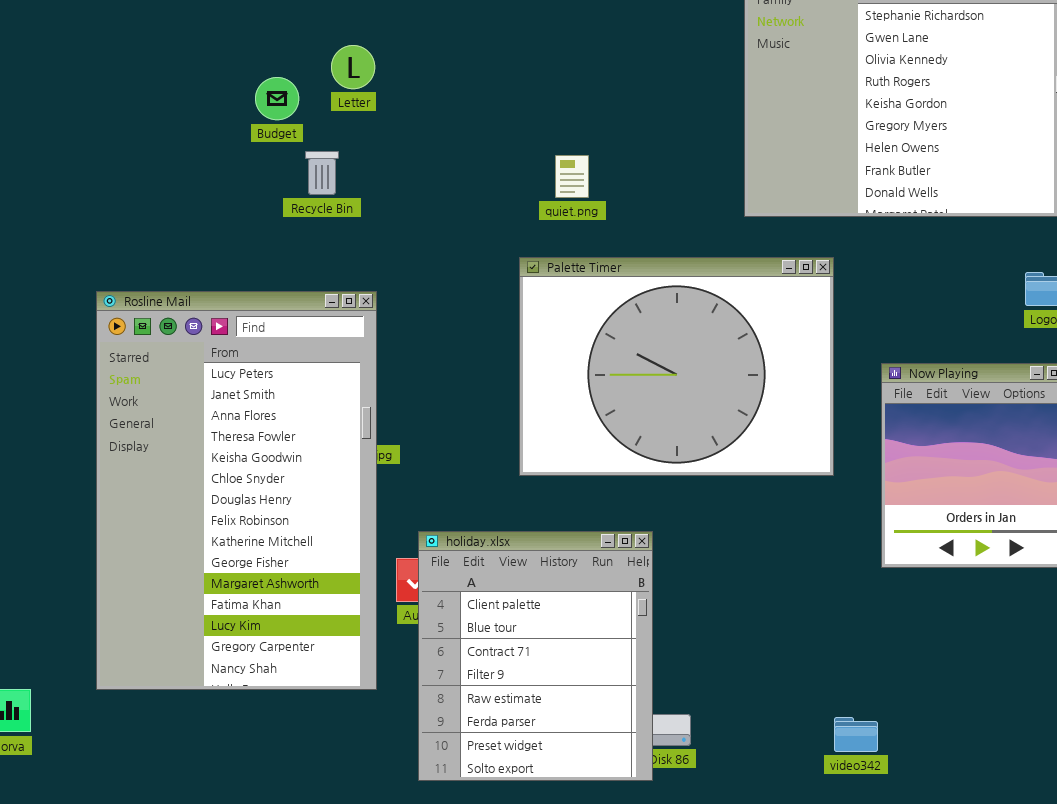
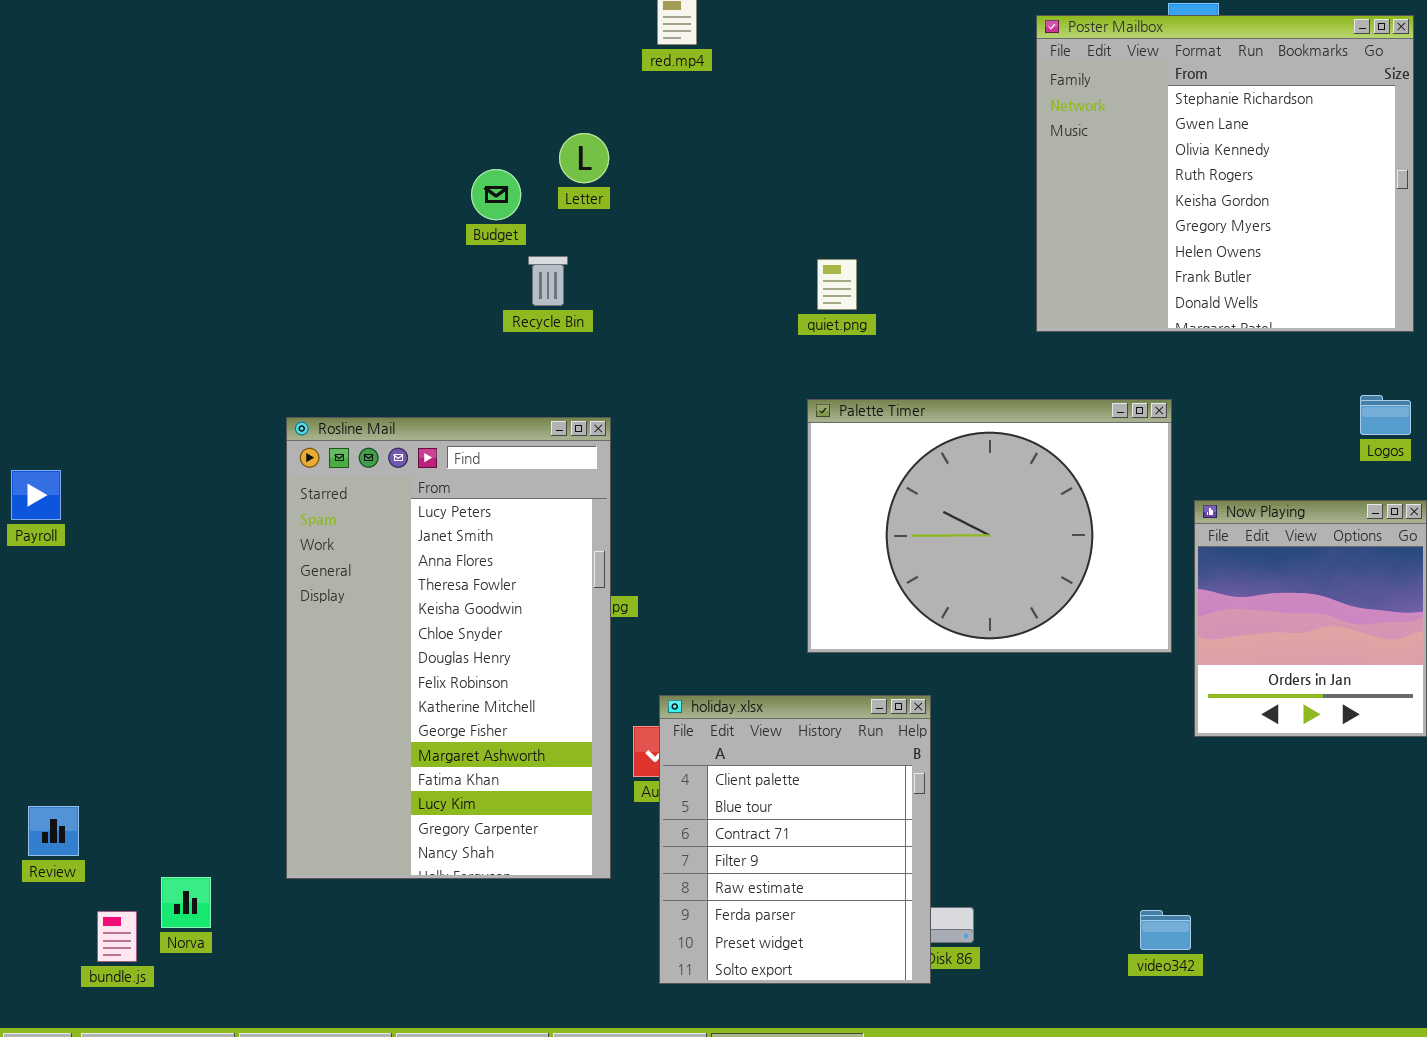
Palette Timer: [519,257,834,476] -> [807,399,1172,653], moved

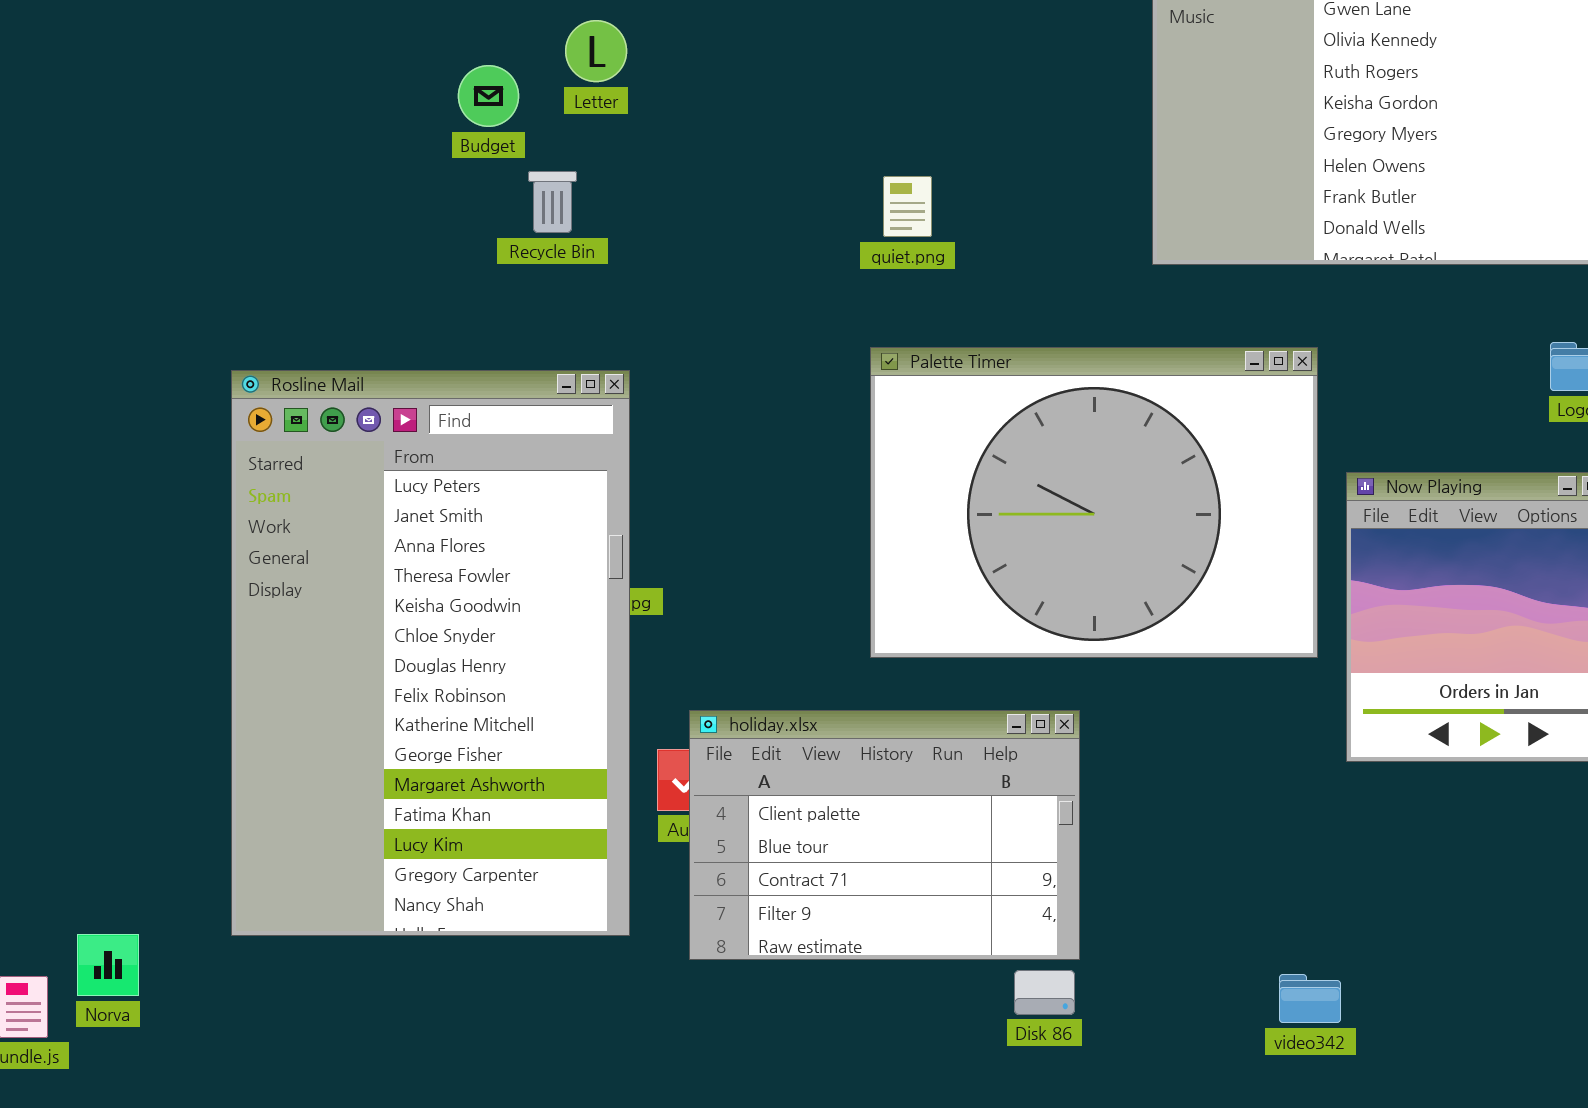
holiday.xlsx: [659,695,931,984] -> [689,710,1080,960], resized

